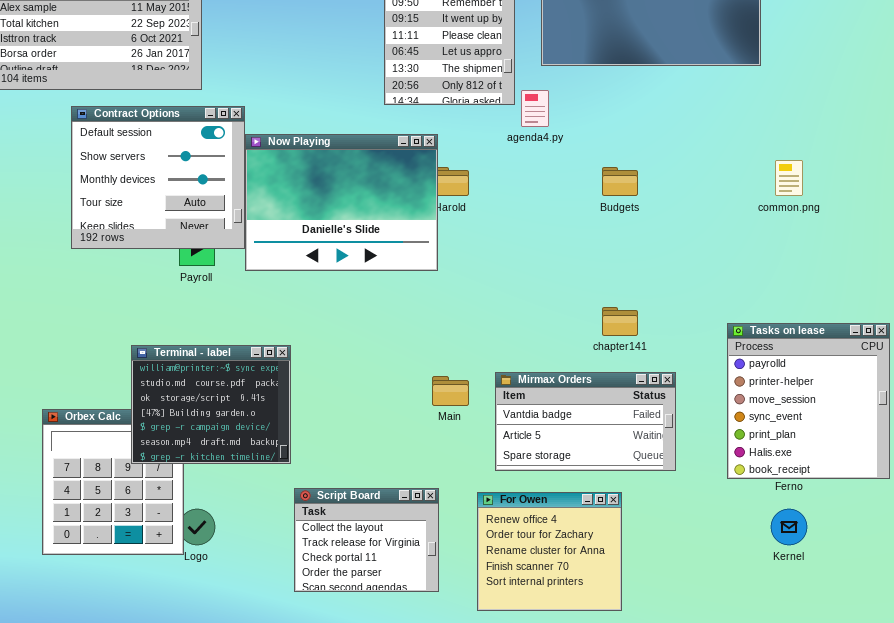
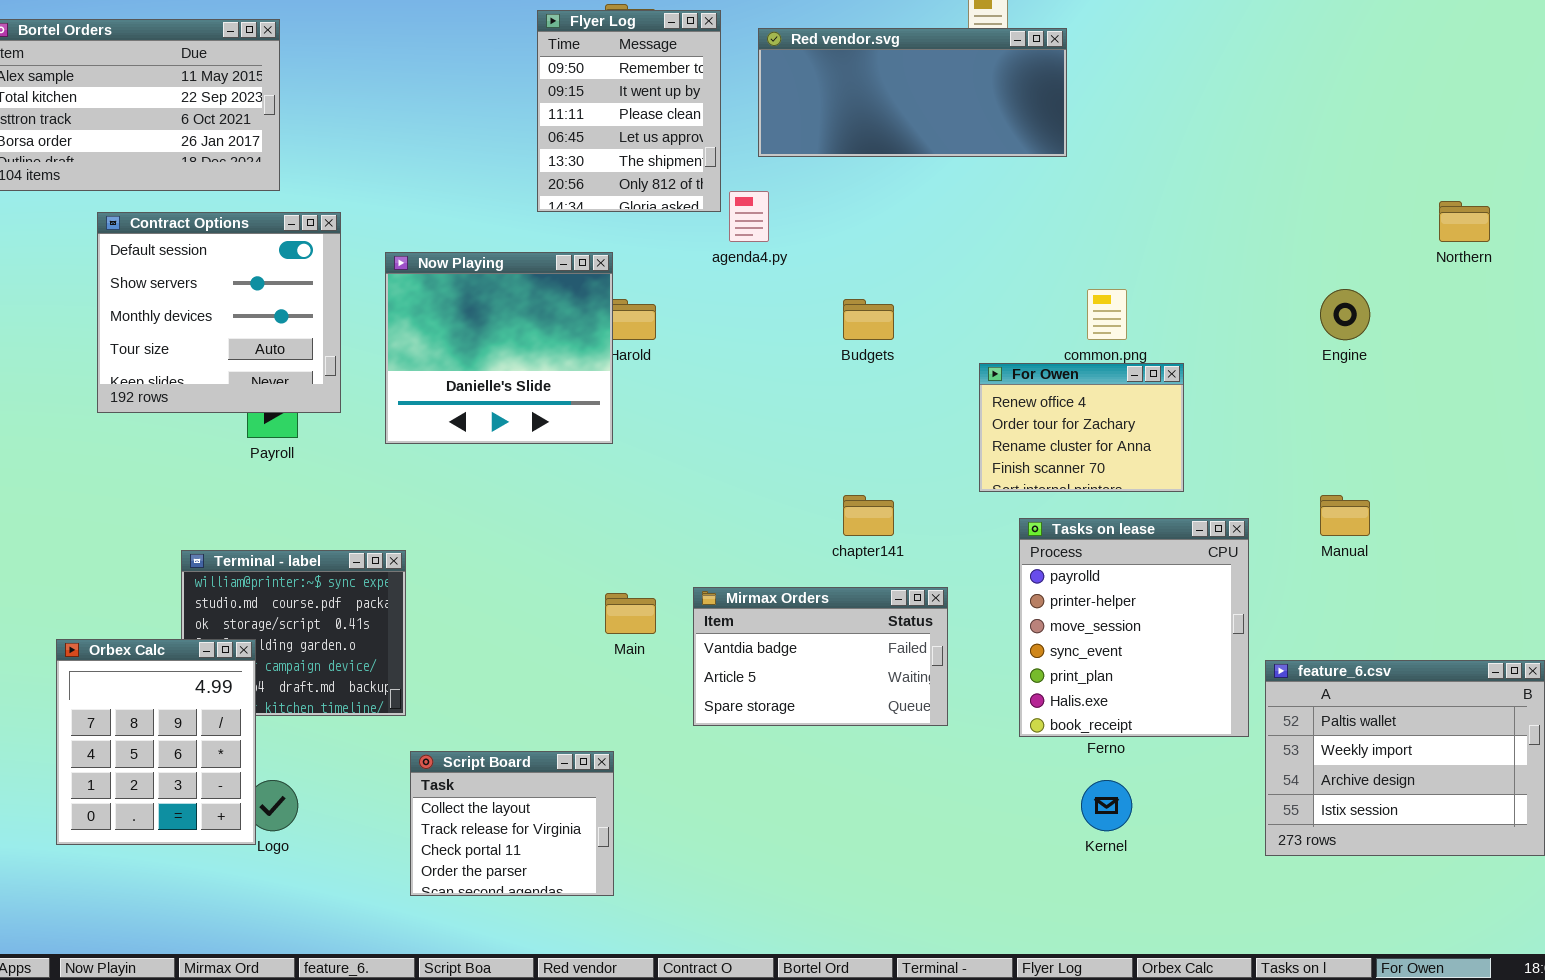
Now Playing: [245,134,438,271] -> [385,252,613,444], resized
Orbex Calc: [42,409,184,555] -> [56,639,256,845], raised
For Owen: [477,492,622,611] -> [979,363,1184,492], moved, resized

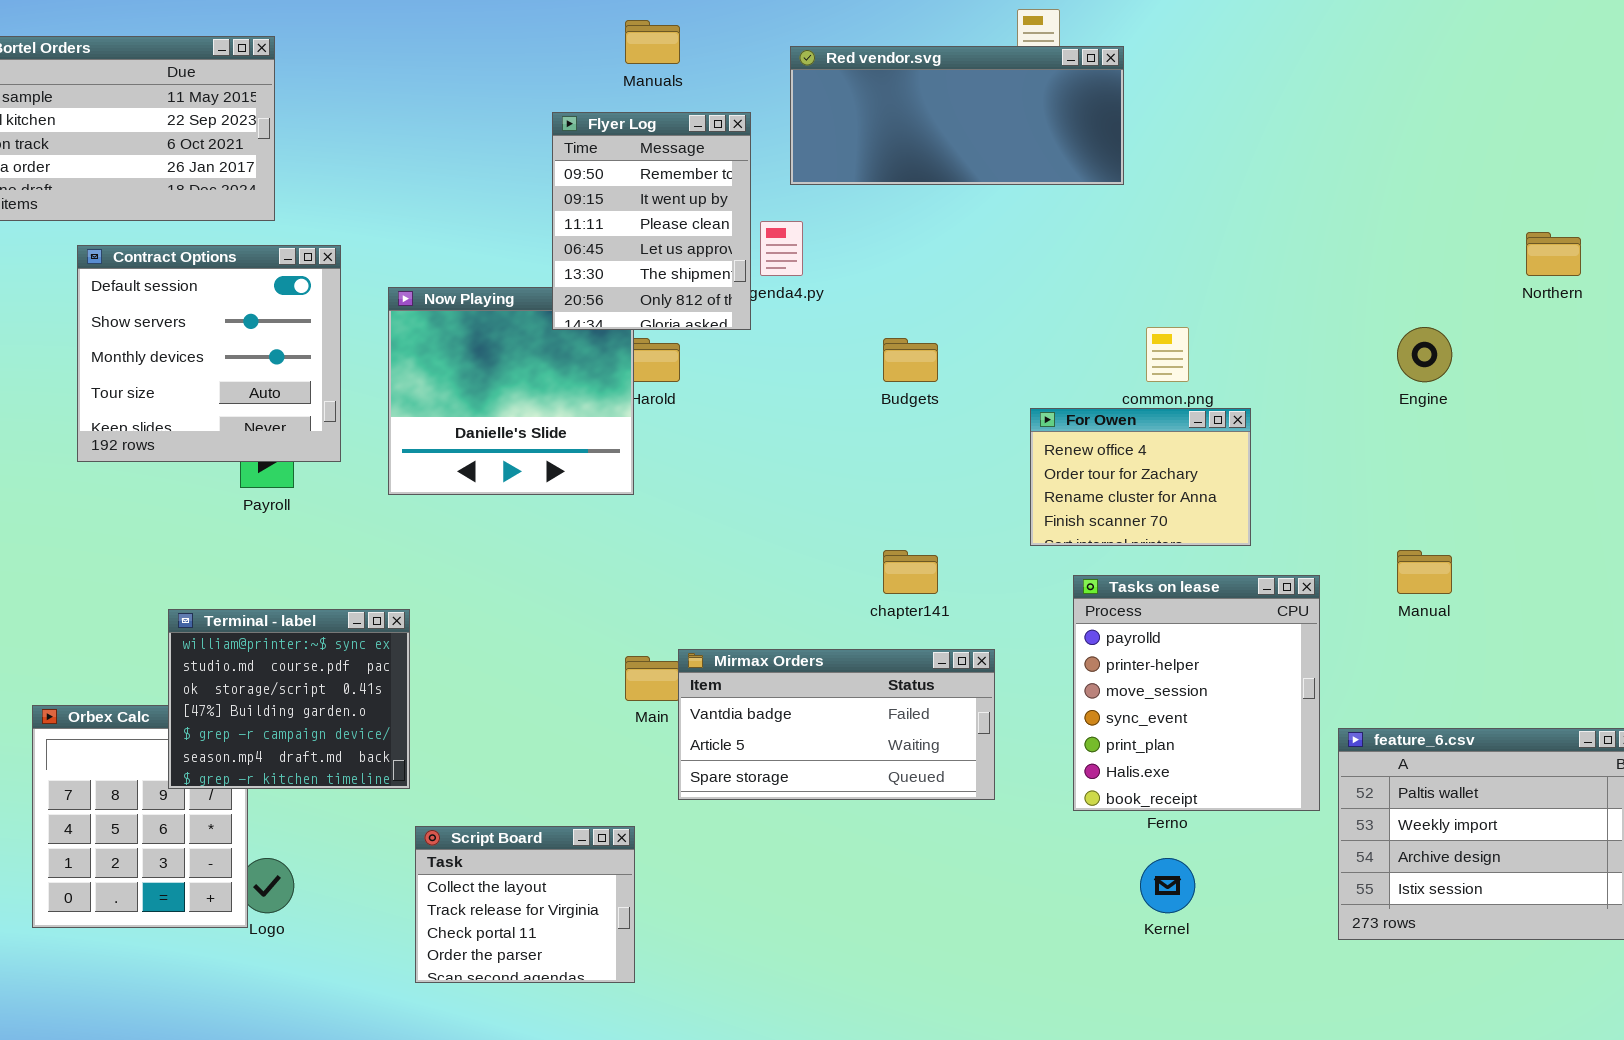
Flyer Log: [537,10,721,212] -> [552,112,751,330], moved
Terminal - label: [181,550,406,716] -> [168,609,410,789], raised
Mirmax Orders: [693,587,948,726] -> [678,649,995,800], resized

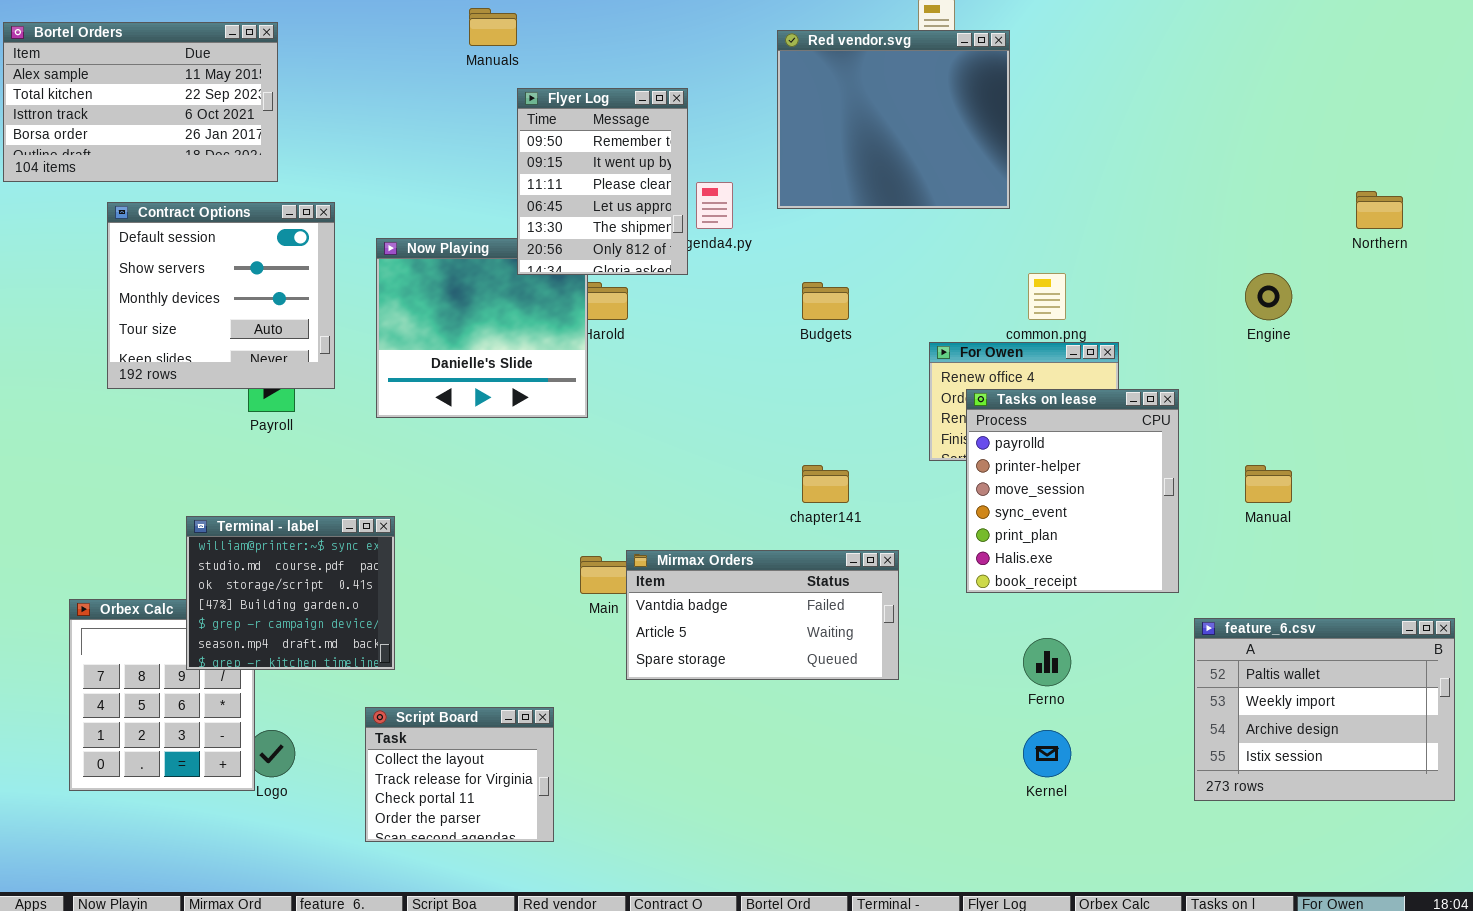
Manuals: [625,20,680,64] -> [469,8,517,46], moved
Red vendor.svg: [790,46,1124,185] -> [777,30,1010,209], resized
Tasks on lease: [1073,575,1320,811] -> [966,389,1179,593], moved
Script Board: [415,826,635,983] -> [365,707,554,842], moved

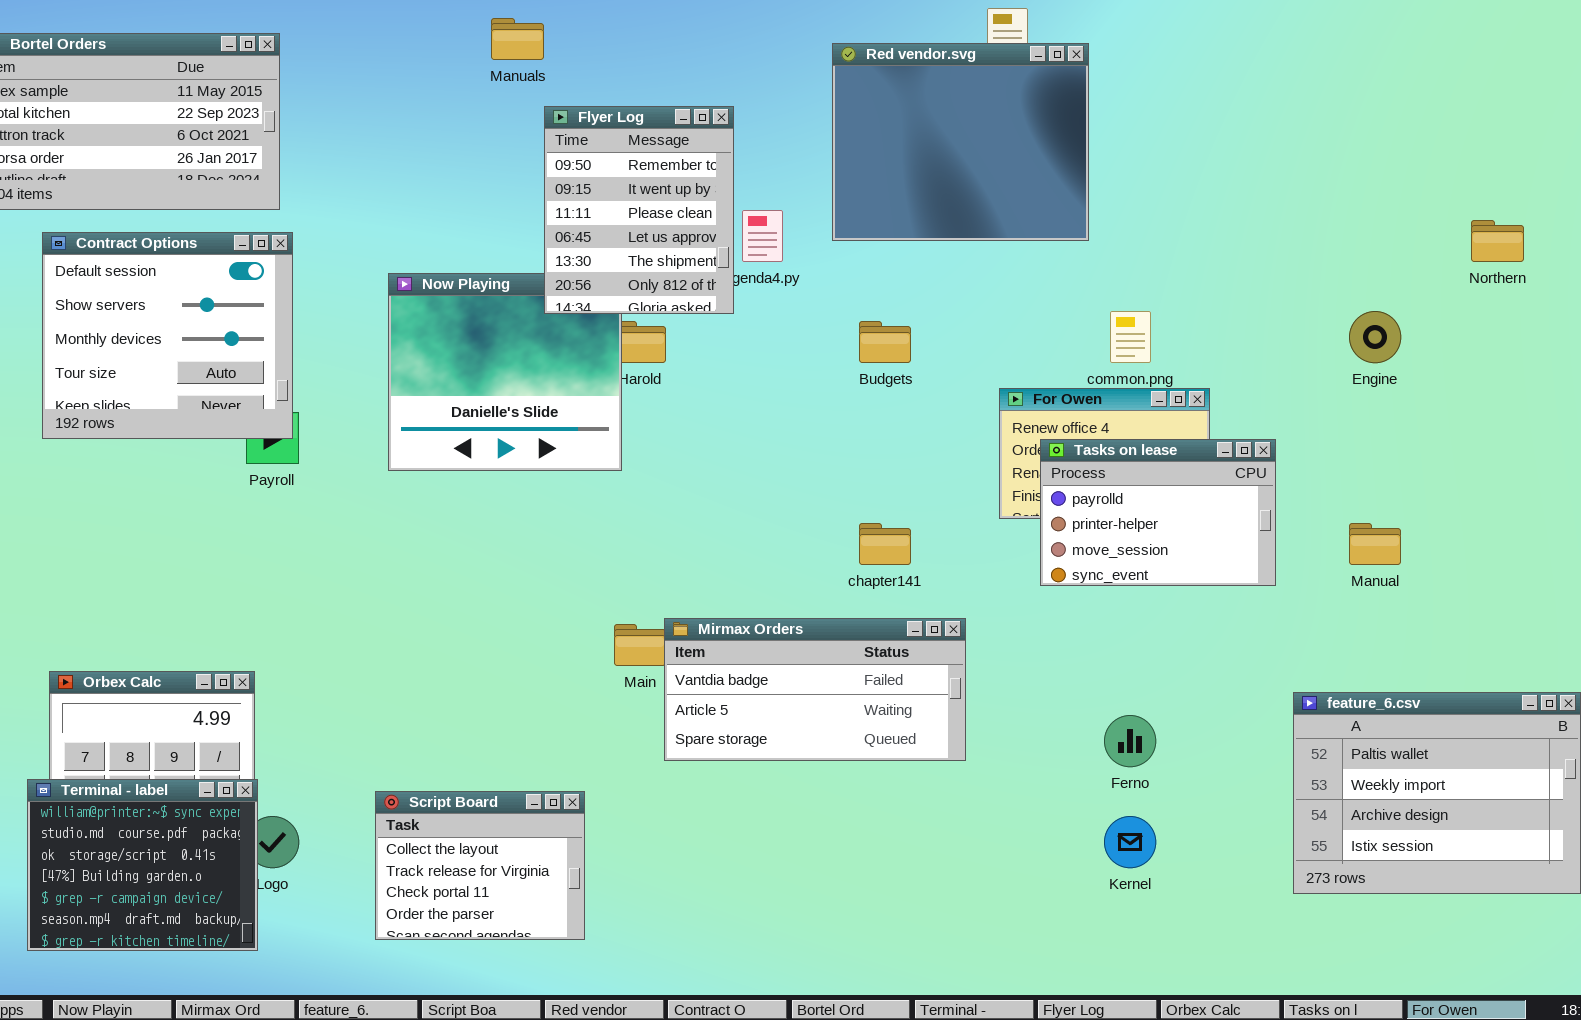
Contract Options: [107,202,335,389] -> [42,232,293,439], moved
Tasks on lease: [966,389,1179,593] -> [1040,439,1276,586], resized
Terminal - label: [186,516,395,670] -> [27,779,258,951], moved

